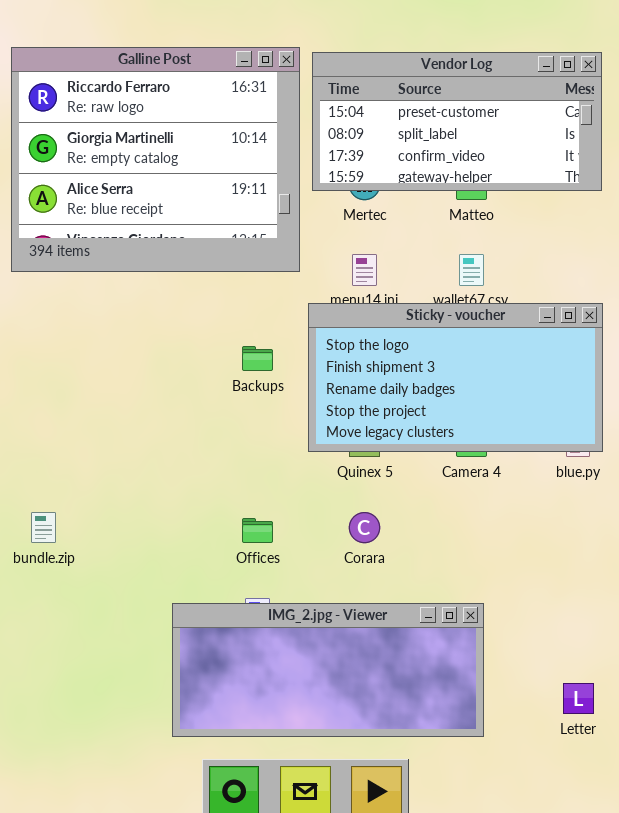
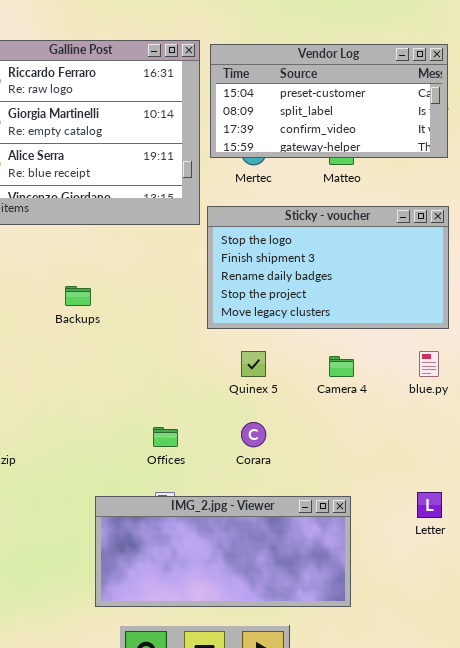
Sticky - voucher: [308,303,603,452] -> [207,206,449,329], moved
Backups: [242,346,273,371] -> [65,286,91,306], moved
Letter: [563,683,594,714] -> [417,492,442,518], moved

